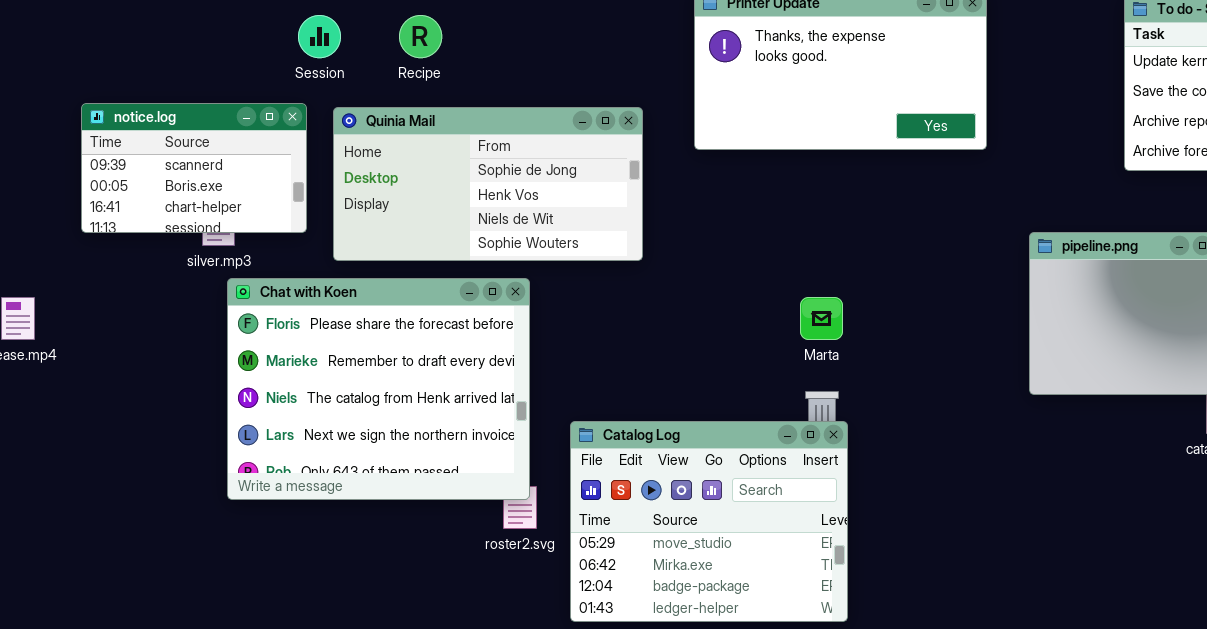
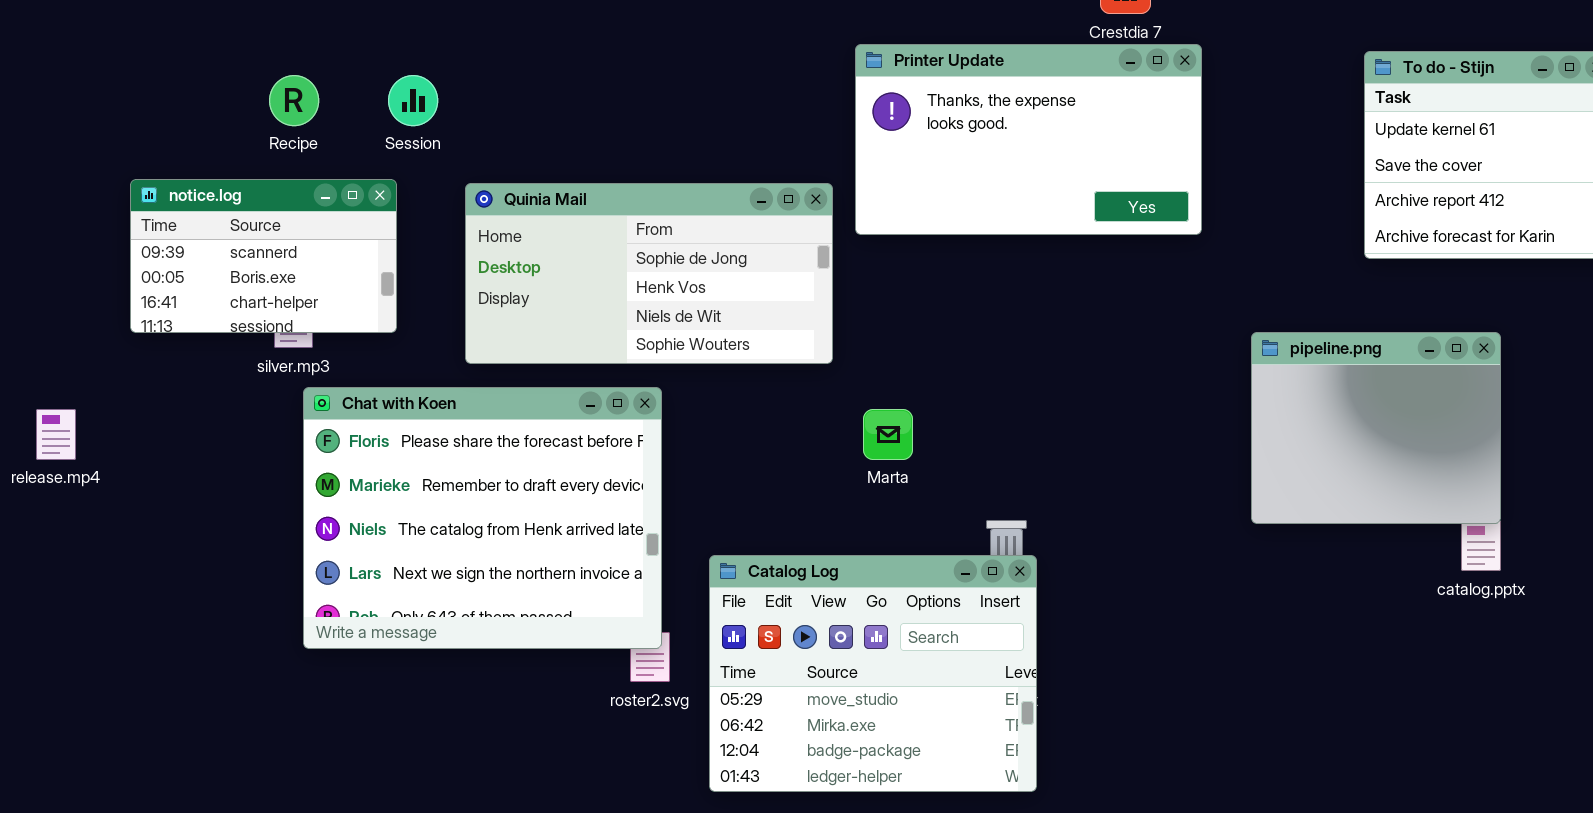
Recipe: [399,15,442,58] -> [269,75,319,126], moved
Quinia Mail: [333,107,643,261] -> [465,183,833,364], moved
Marta: [800,297,843,340] -> [863,409,913,460], moved

